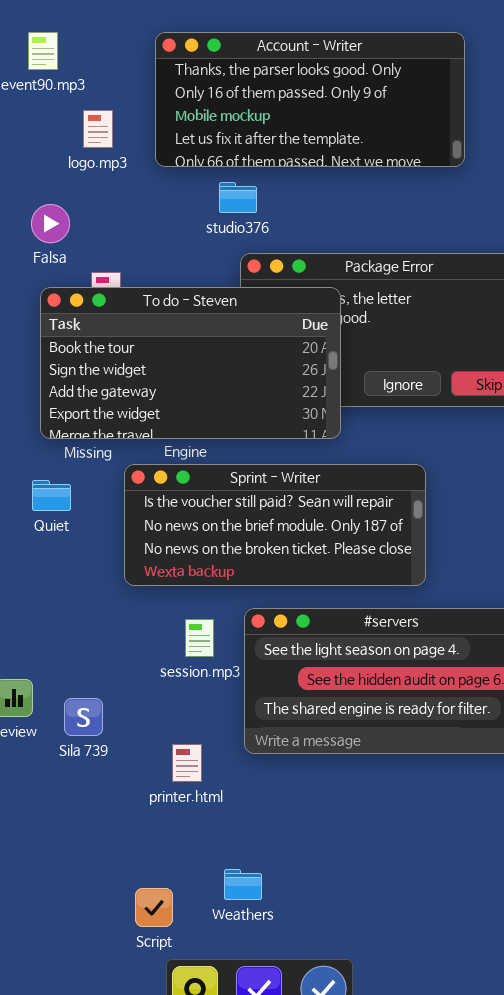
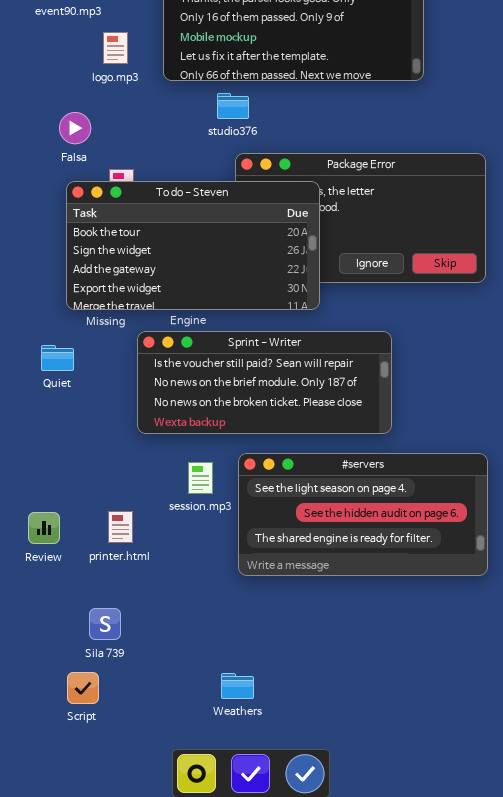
Quiet: [32,480,71,511] -> [41,345,74,371], moved
Sila 739: [64,698,103,736] -> [89,608,121,640], moved
printer.html: [172,744,202,782] -> [108,511,133,543], moved
Script: [135,888,173,927] -> [67,672,99,704], moved

